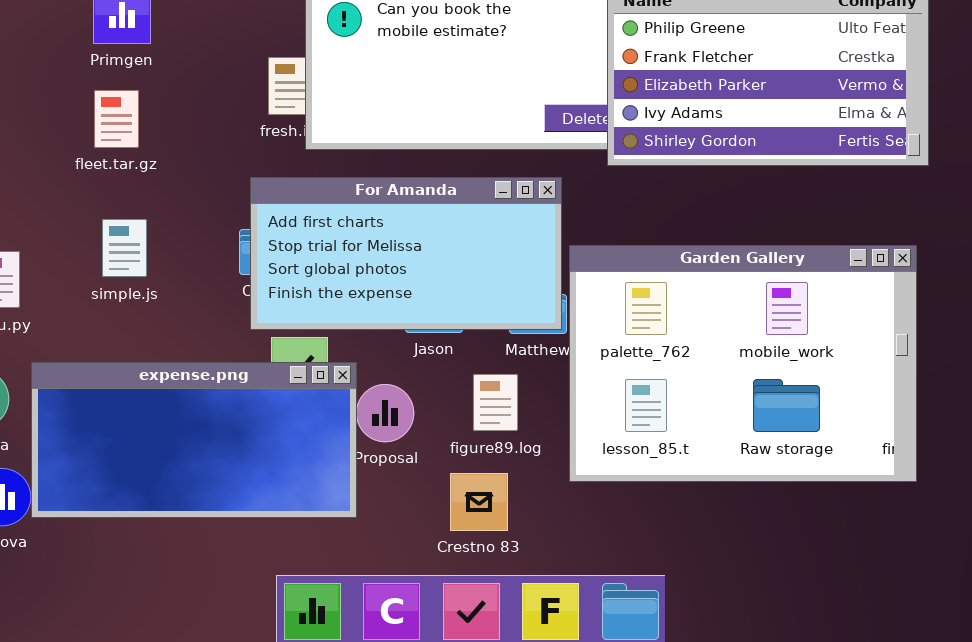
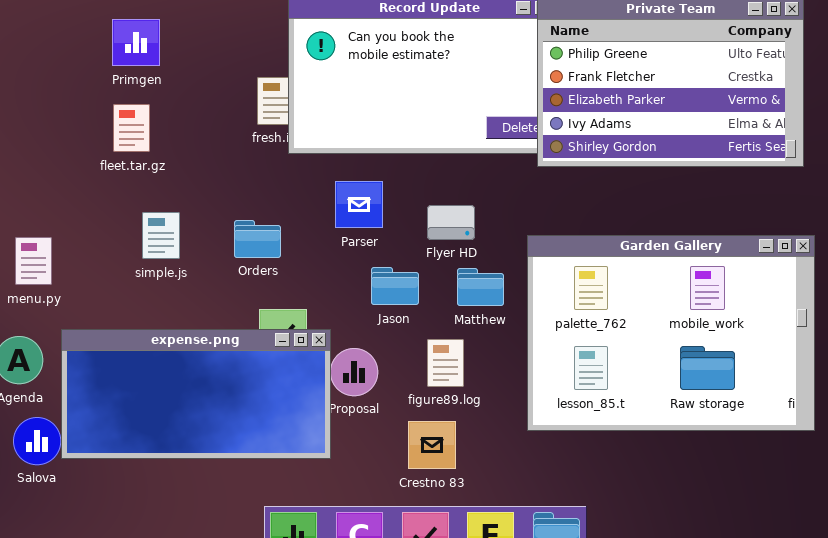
For Amanda: [250,177,562,330] -> none, closed
simple.js: [102,219,147,277] -> [142,212,180,259], moved
Garden Gallery: [569,245,917,482] -> [527,235,815,431], moved

